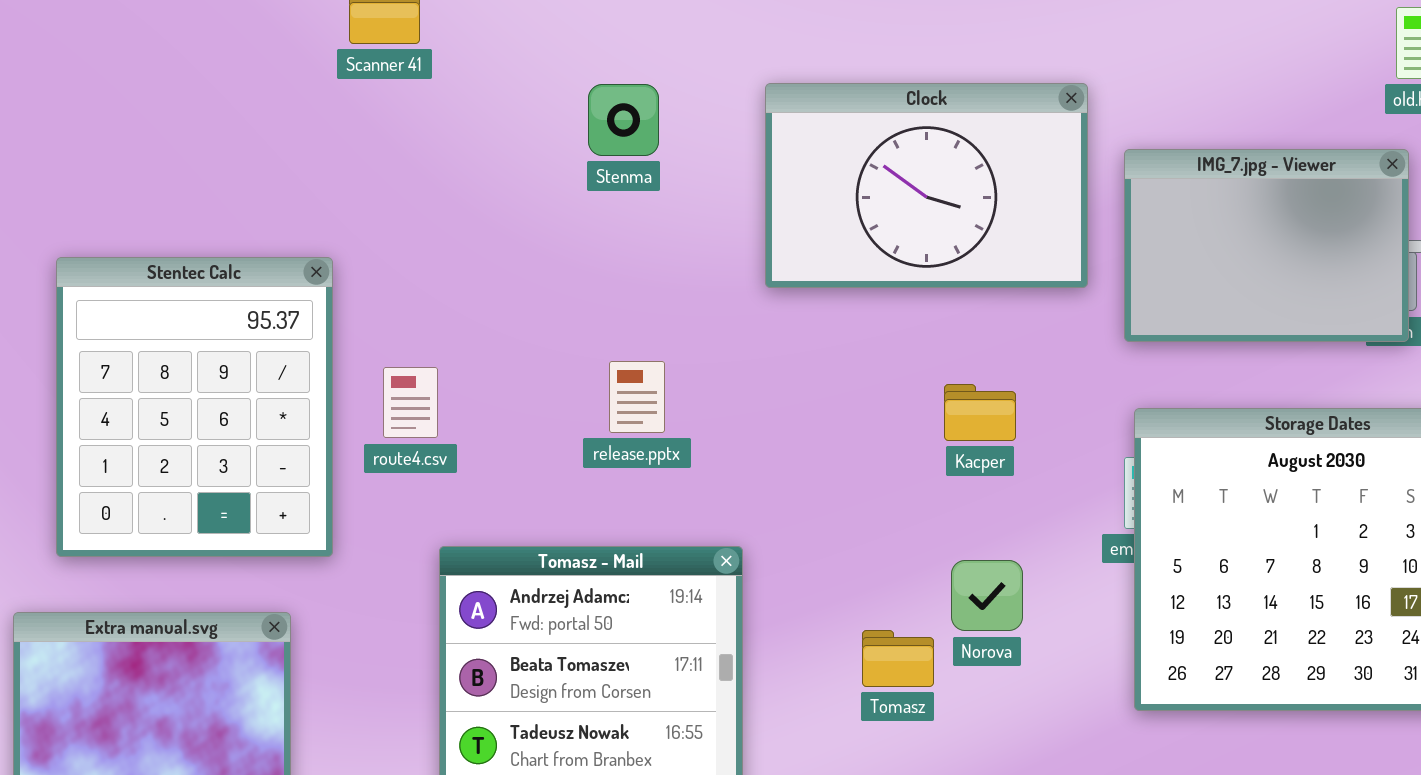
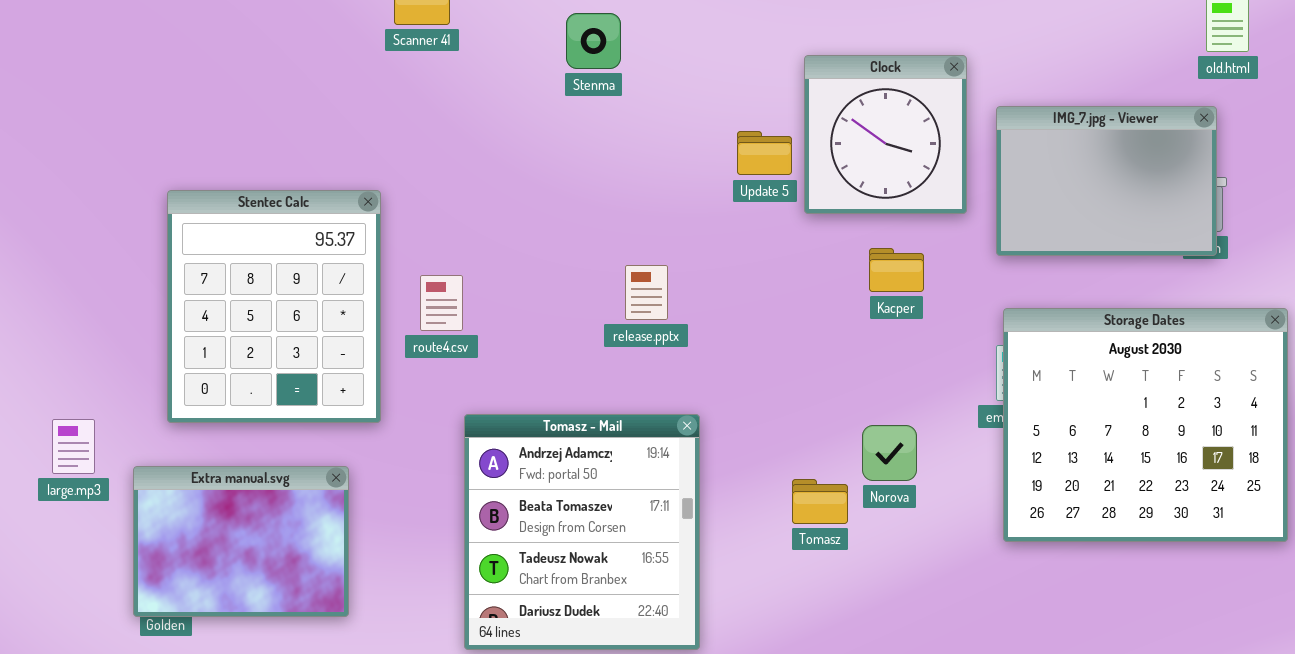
Clock: [765,83,1088,288] -> [804,55,967,214], resized
Stenma: [588,84,659,156] -> [566,13,621,69], moved
release.pptx: [609,361,665,433] -> [625,265,668,320], moved
Kacper: [944,384,1016,441] -> [869,248,924,292], moved

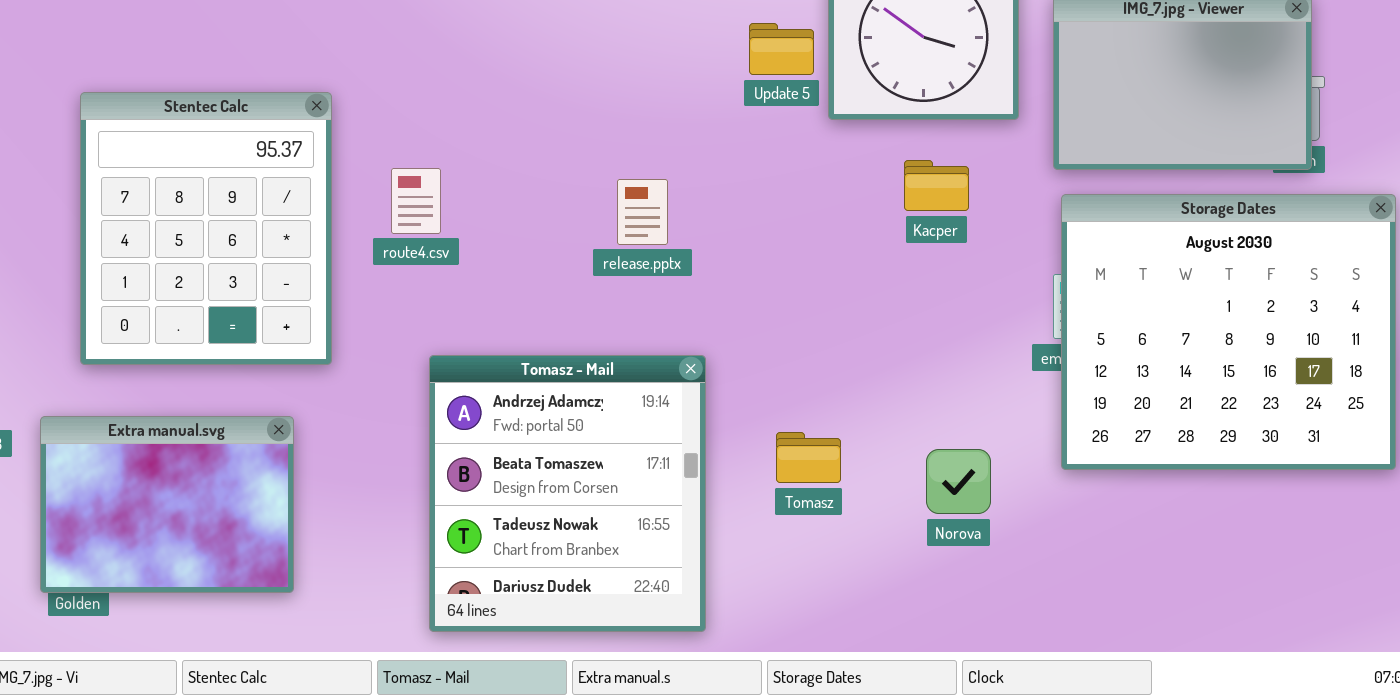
route4.csv: [420,275,463,331] -> [391,168,441,234], moved
Storage Dates: [1003,308,1288,542] -> [1061,194,1396,470], moved
Norova: [862,425,917,481] -> [926,449,991,514], moved
Tomasz: [792,479,848,524] -> [776,432,841,483], moved

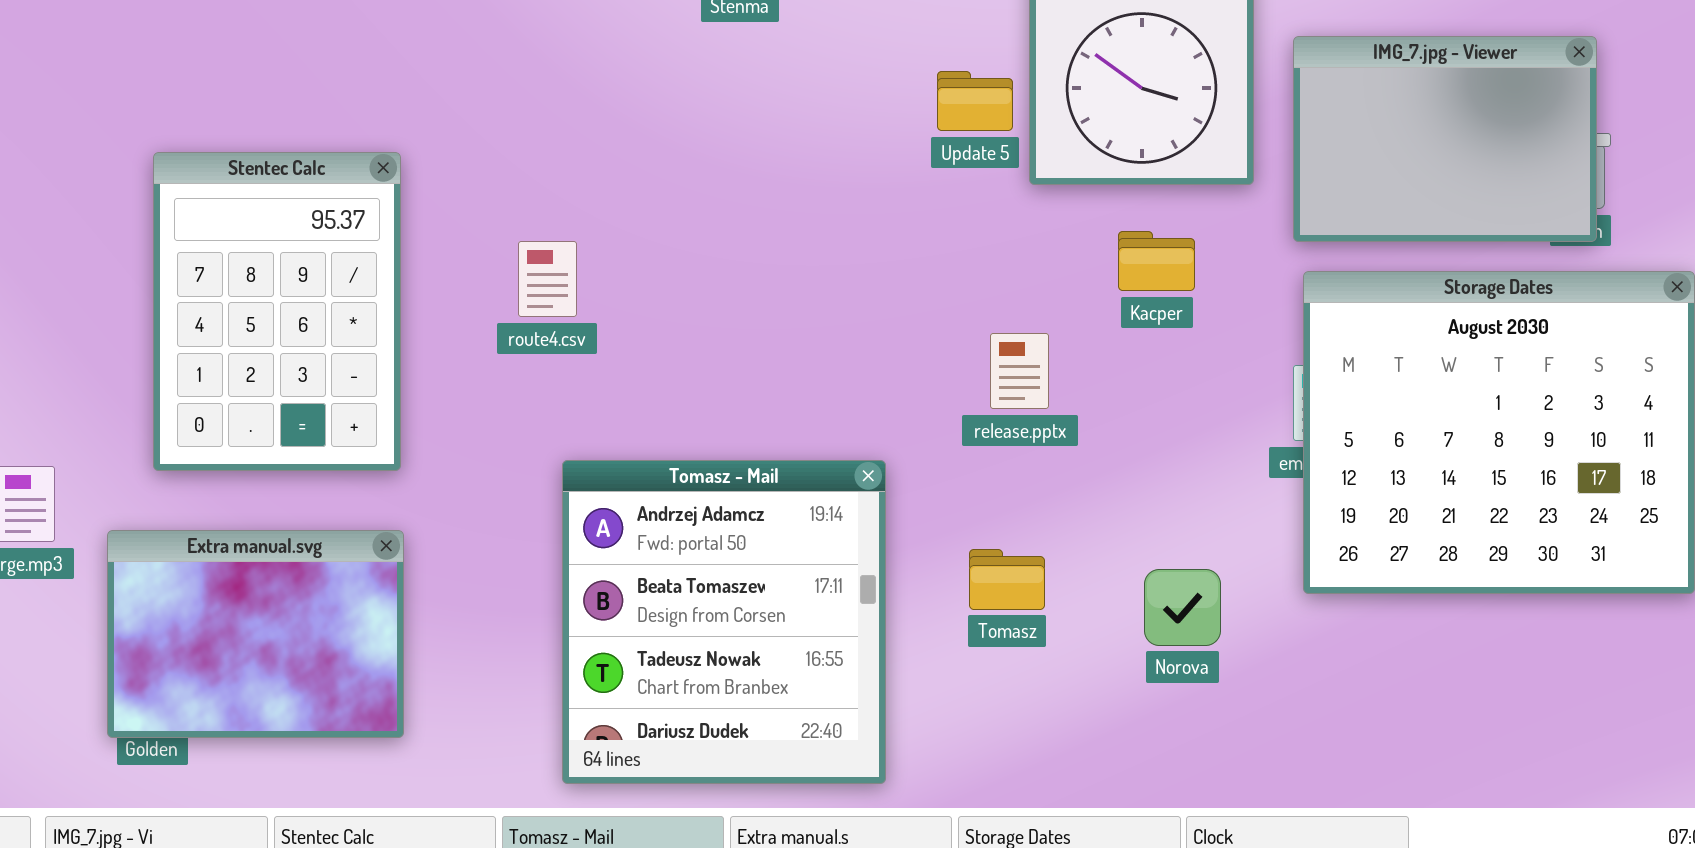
Stentec Calc: [80,92,332,365] -> [153,152,401,471], resized
release.pptx: [617,179,668,245] -> [990,333,1049,409], moved

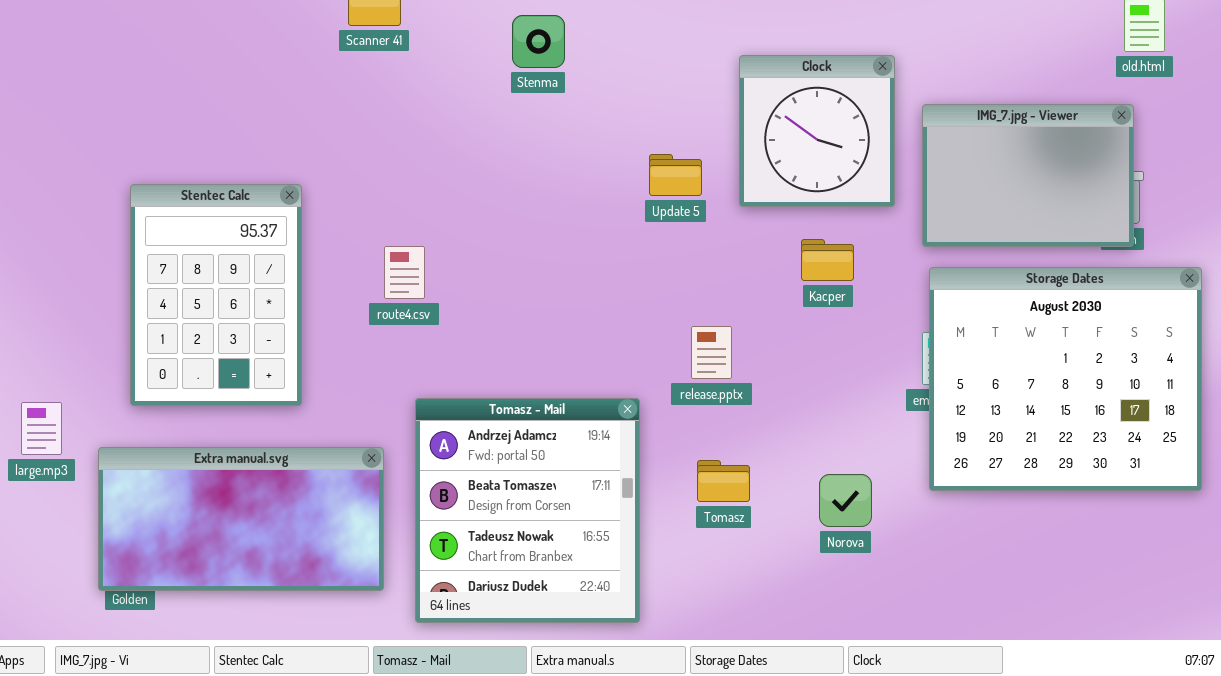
Update 5: [937,71,1013,131] -> [649,154,702,196], moved
release.pptx: [990,333,1049,409] -> [691,326,732,379], moved
Extra manual.svg: [107,530,404,738] -> [98,447,384,591], resized

